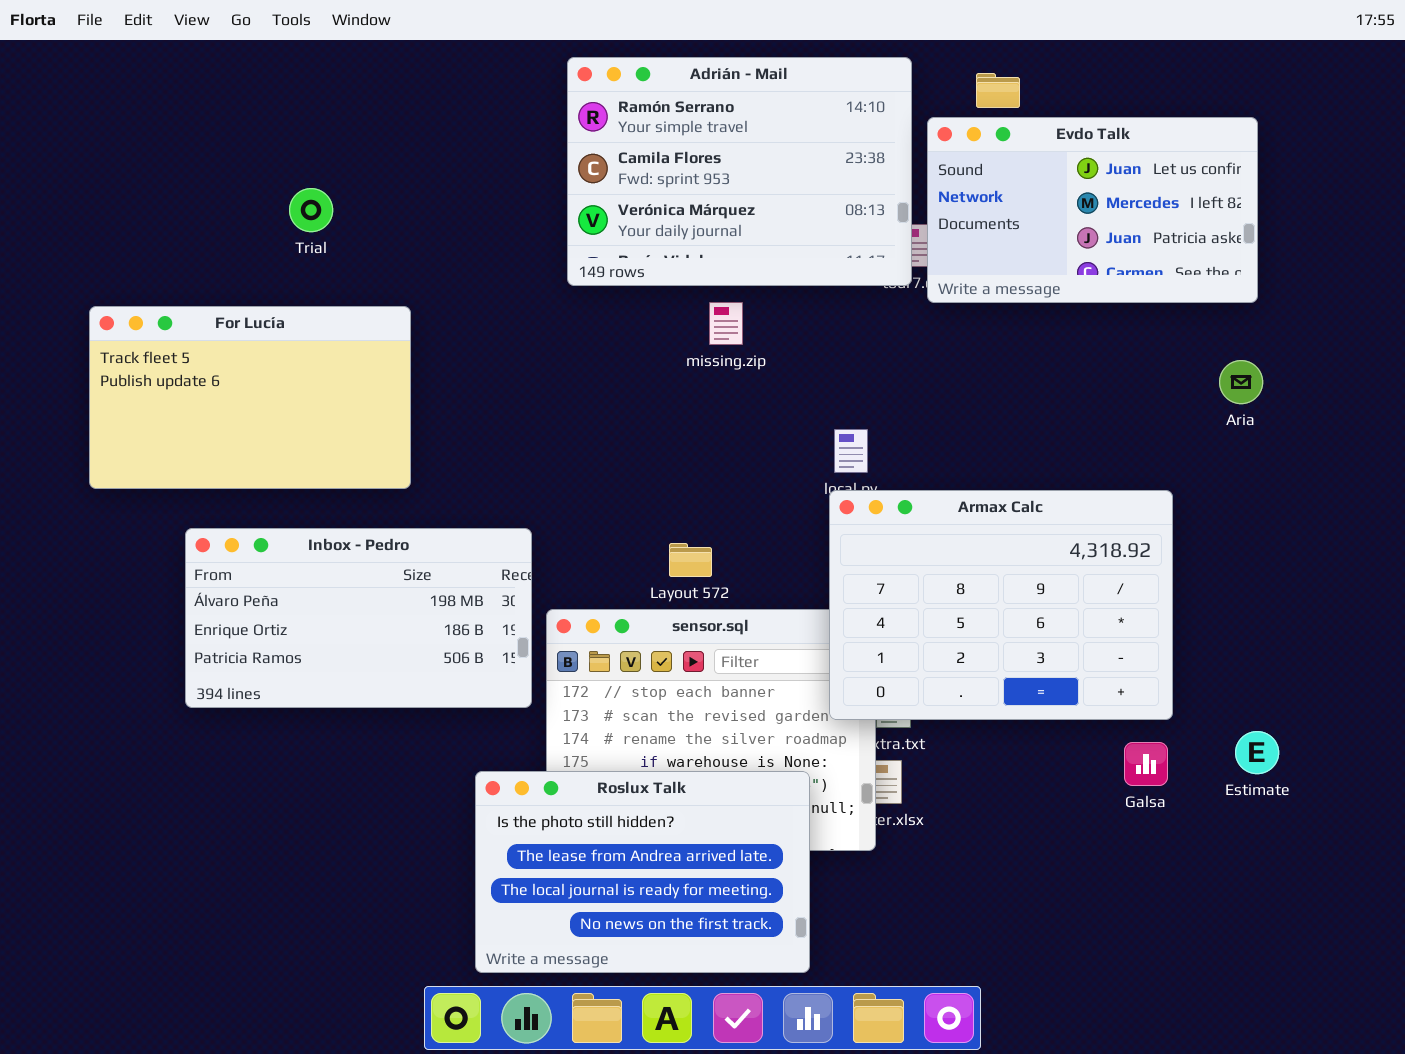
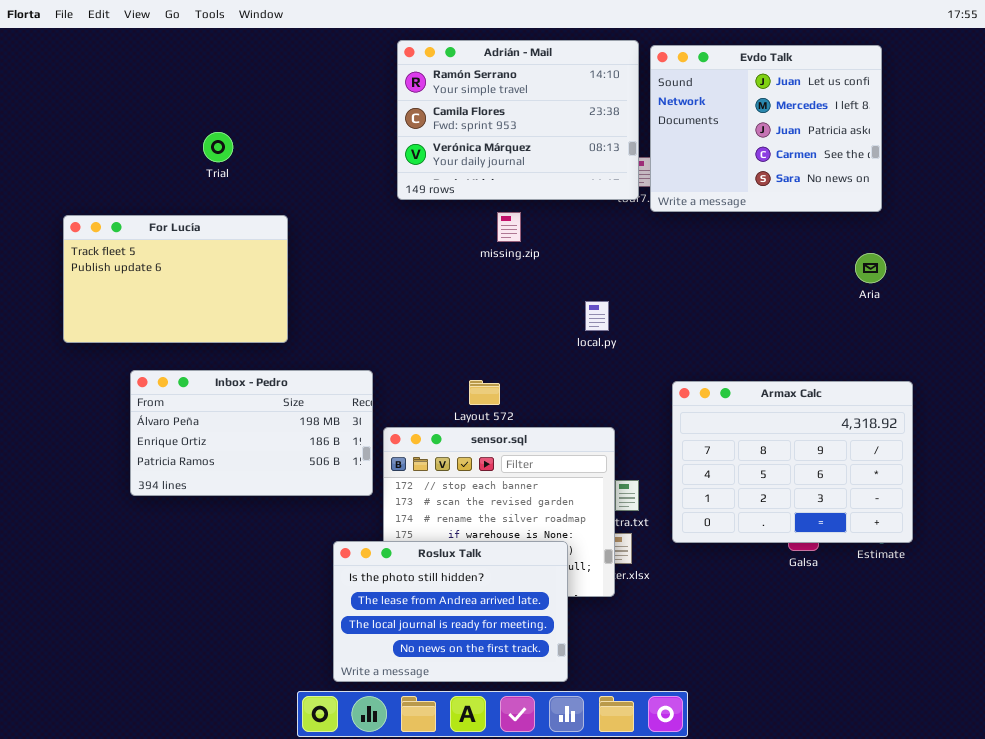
Evdo Talk: [927,117,1258,303] -> [650,45,882,212], resized
Armax Calc: [829,490,1173,720] -> [672,381,913,543], moved

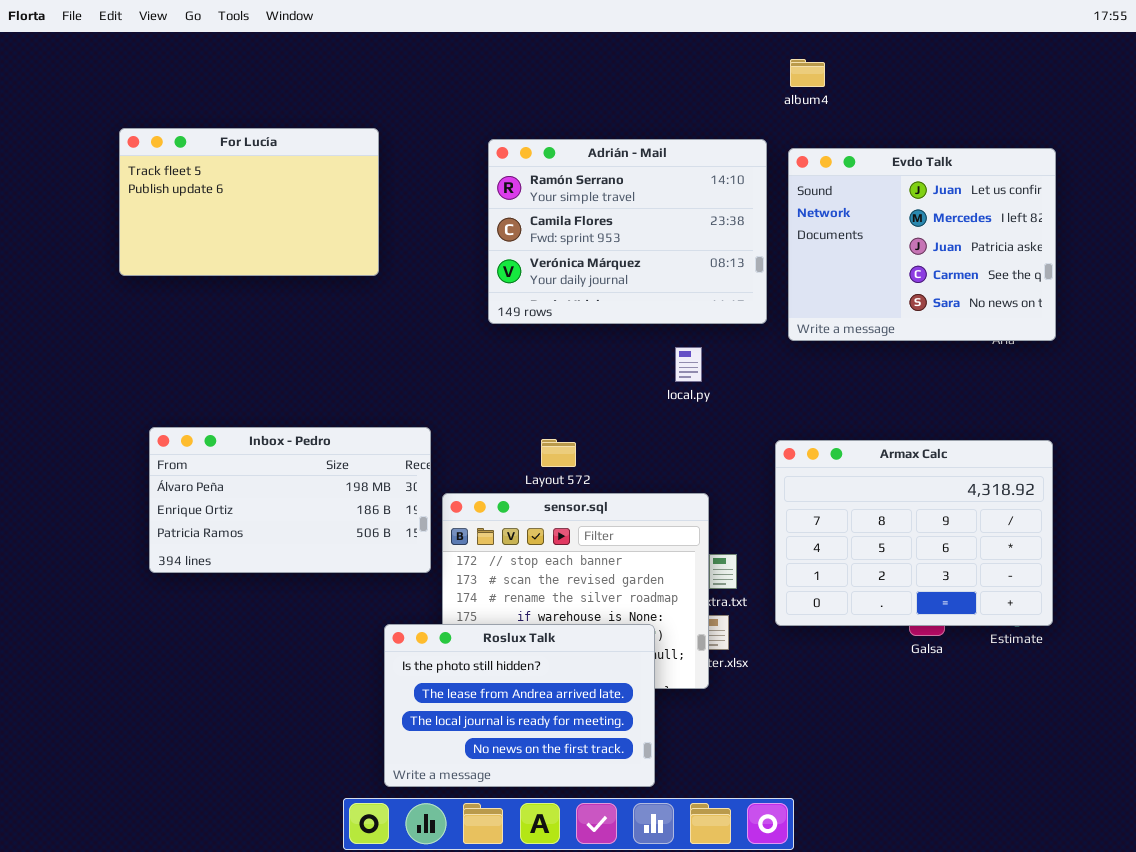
Adrián - Mail: [397,40,639,200] -> [488,139,767,324], moved
Evdo Talk: [650,45,882,212] -> [788,148,1056,341], moved
For Lucía: [63,215,288,343] -> [119,128,379,276], moved

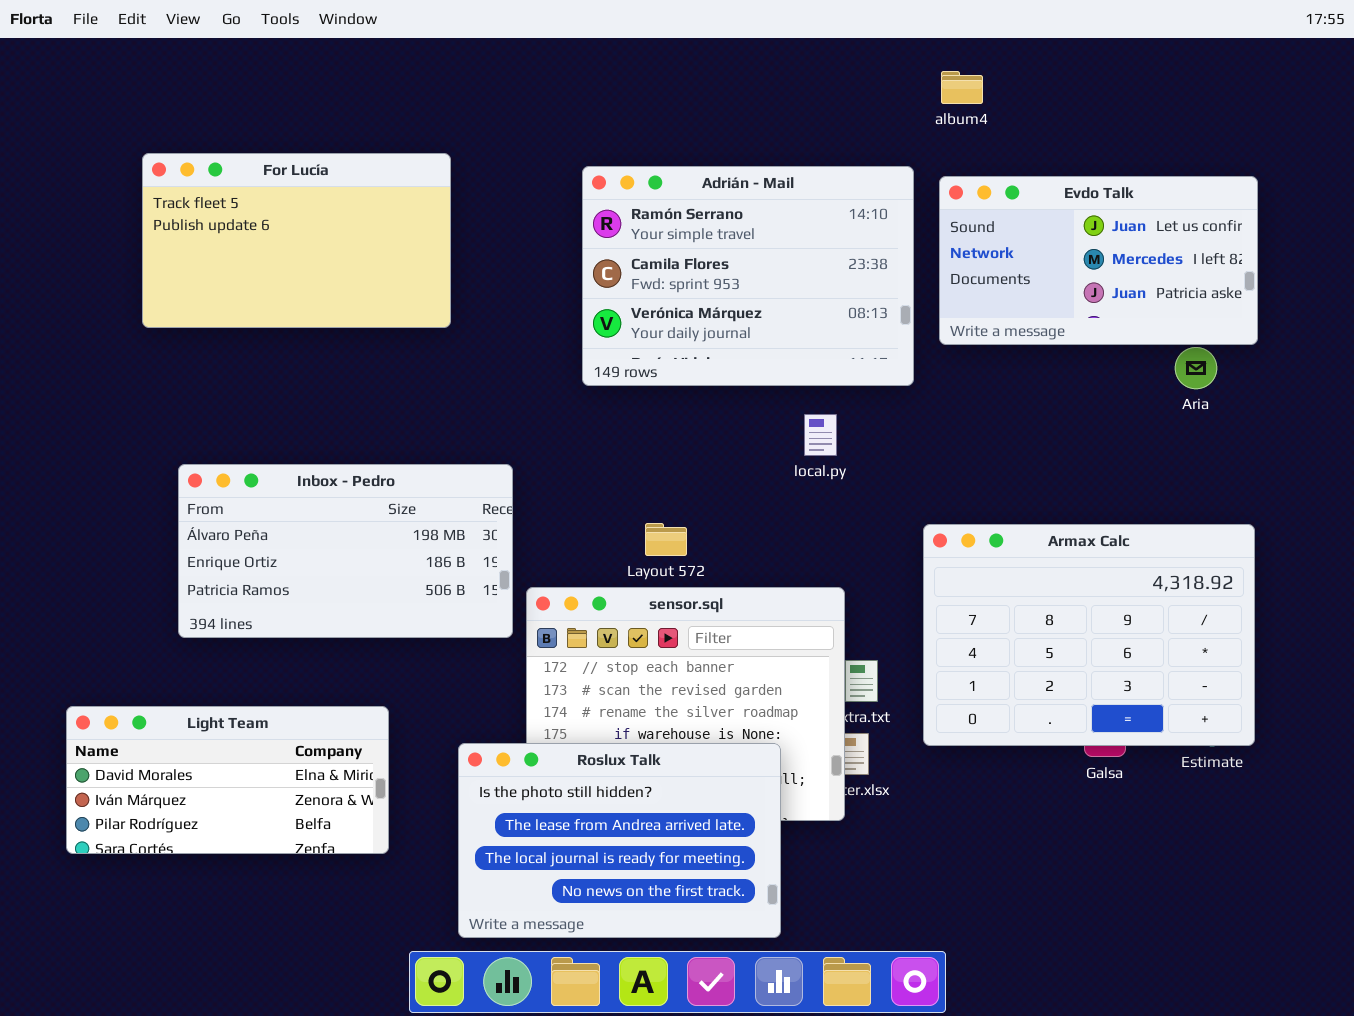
Evdo Talk: [788,148,1056,341] -> [939,176,1258,345], resized
Inbox - Pedro: [149,427,431,573] -> [178,464,513,638], moved
Light Team: none -> [66,706,389,854], opened

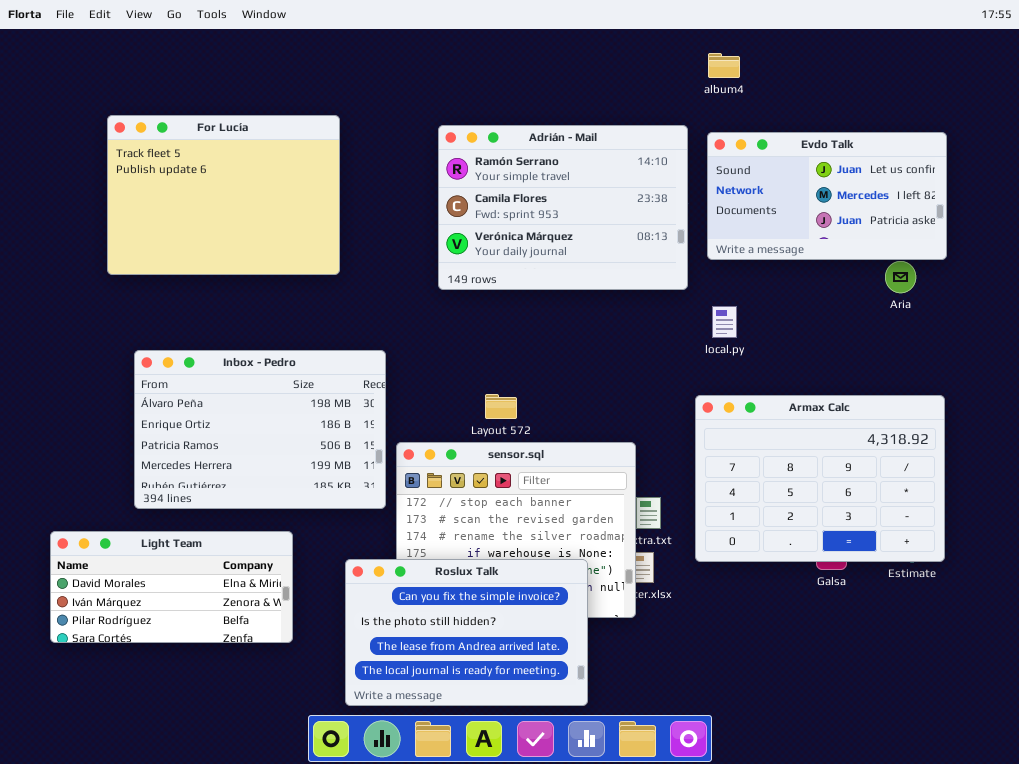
For Lucía: [142,153,451,328] -> [107,115,340,275], resized
local.py: [804,414,837,456] -> [712,306,737,338], moved
Inbox - Pedro: [178,464,513,638] -> [134,350,386,509], resized
Roslux Talk: [458,743,781,938] -> [345,559,588,706], scrolled up 1 row

